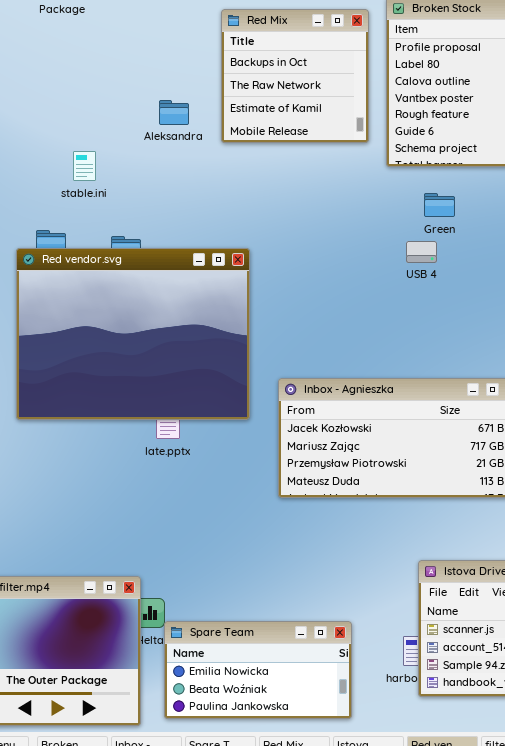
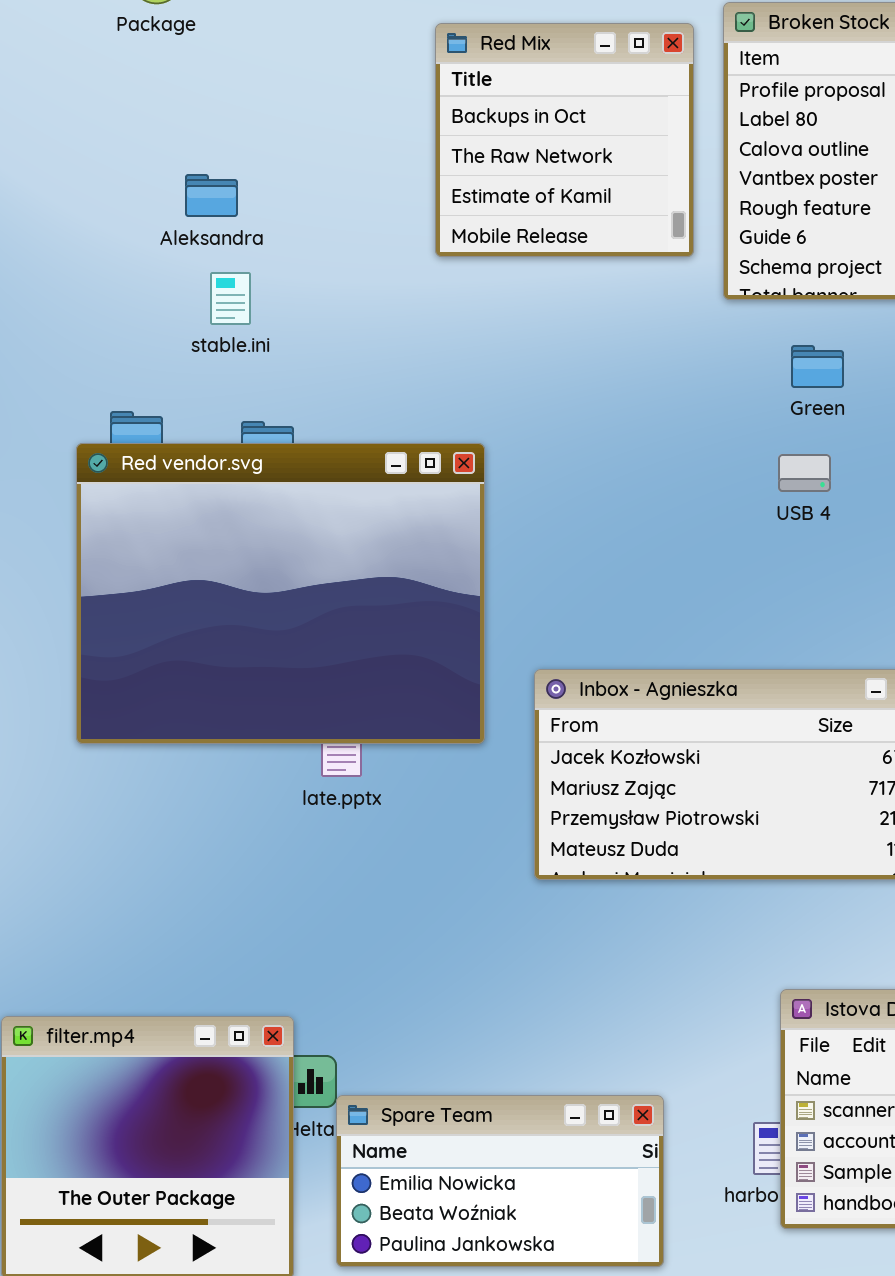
Aleksandra: [159,100,189,125] -> [185,174,238,217], moved
stable.ini: [73,151,96,181] -> [210,272,251,325], moved
USB 4: [406,241,437,263] -> [778,454,831,492], moved

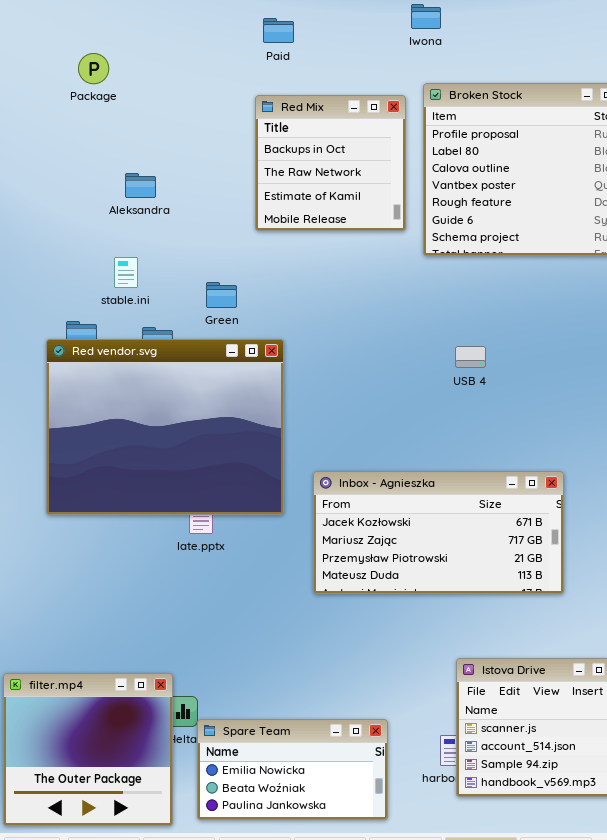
Aleksandra: [185,174,238,217] -> [125,173,156,198], moved
stable.ini: [210,272,251,325] -> [114,257,138,288], moved
Green: [791,345,844,388] -> [206,282,237,308], moved

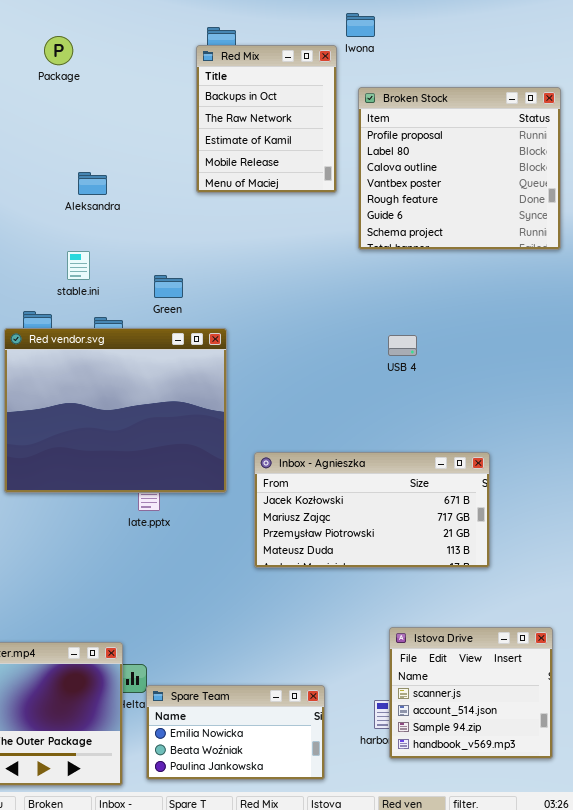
Package: [78,53,109,84] -> [44,36,73,65], moved
Red Mix: [255,95,406,231] -> [196,45,337,193], moved, resized

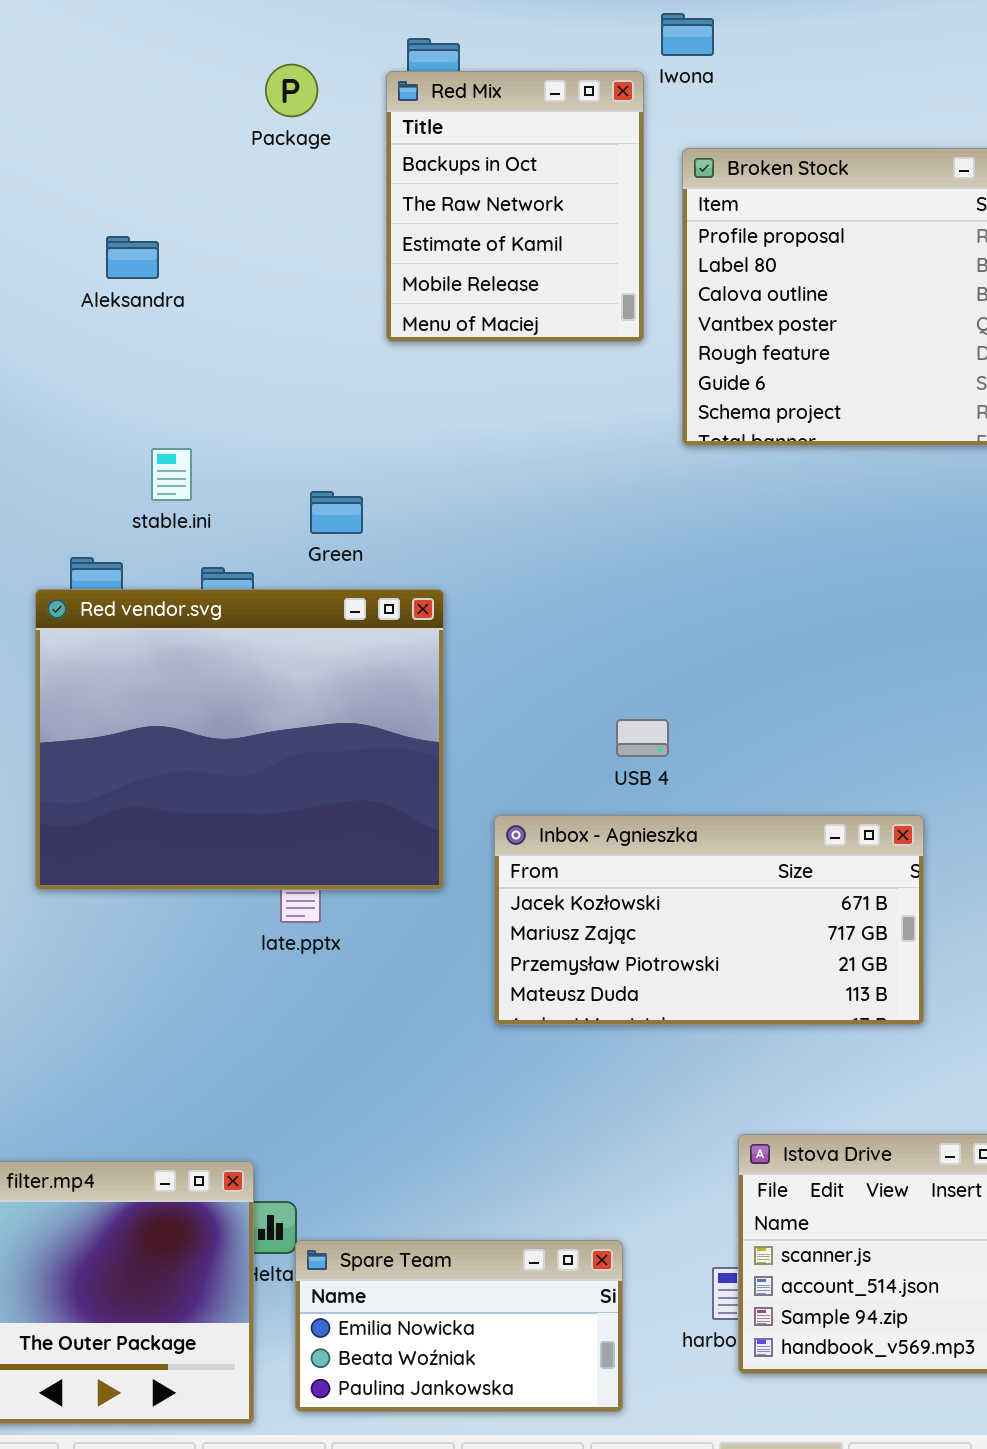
Package: [44,36,73,65] -> [265,64,318,117], moved
Aleksandra: [78,172,107,195] -> [106,236,159,279], moved
USB 4: [388,335,417,356] -> [616,719,669,757], moved

